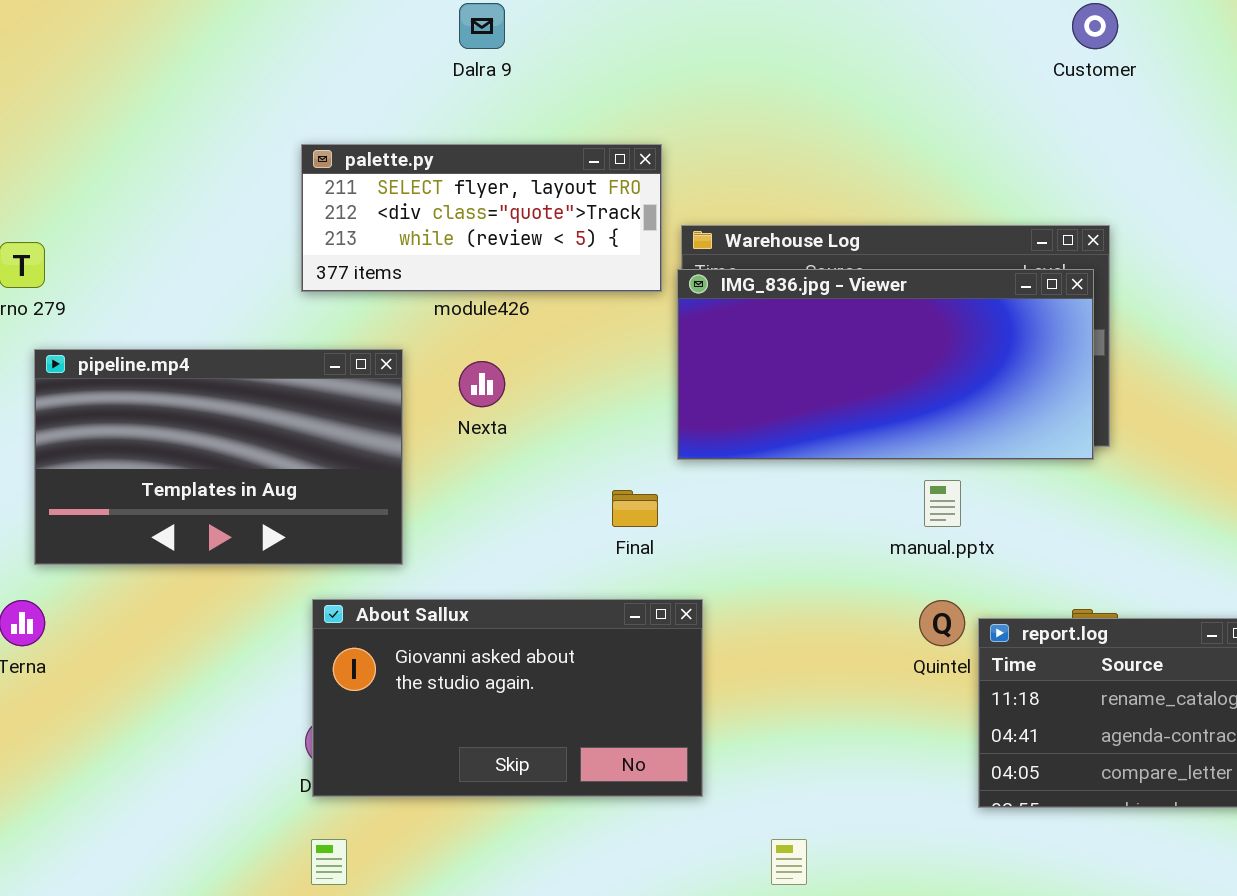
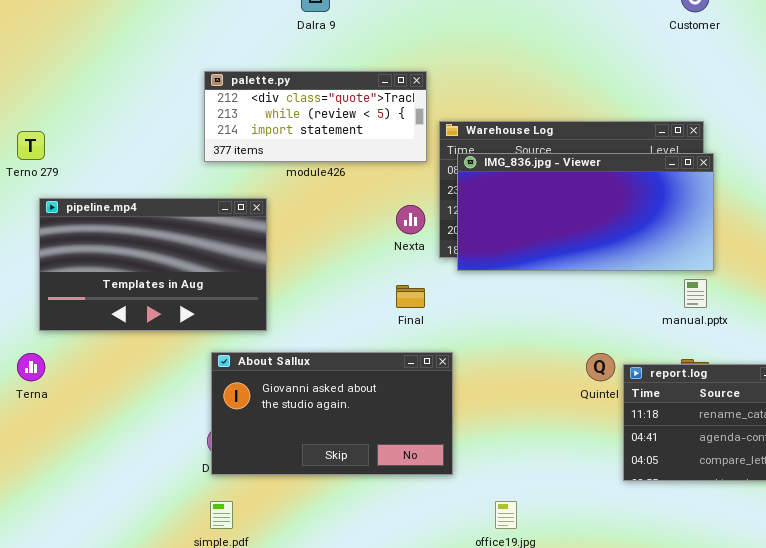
palette.py: [301,144,662,292] -> [204,71,427,162], scrolled down 1 row
IMG_836.jpg - Viewer: [677,269,1094,460] -> [457,153,714,271], moved
Nexta: [459,361,505,407] -> [396,205,425,234], moved
manual.pptx: [924,480,961,527] -> [684,279,707,308], moved

